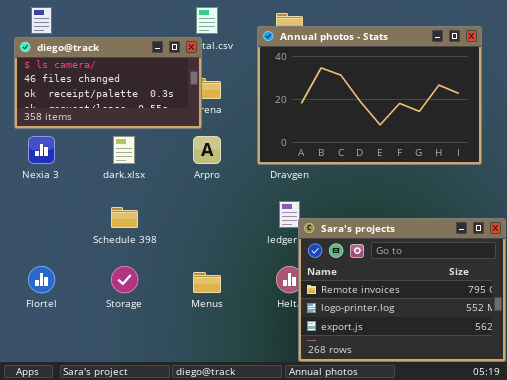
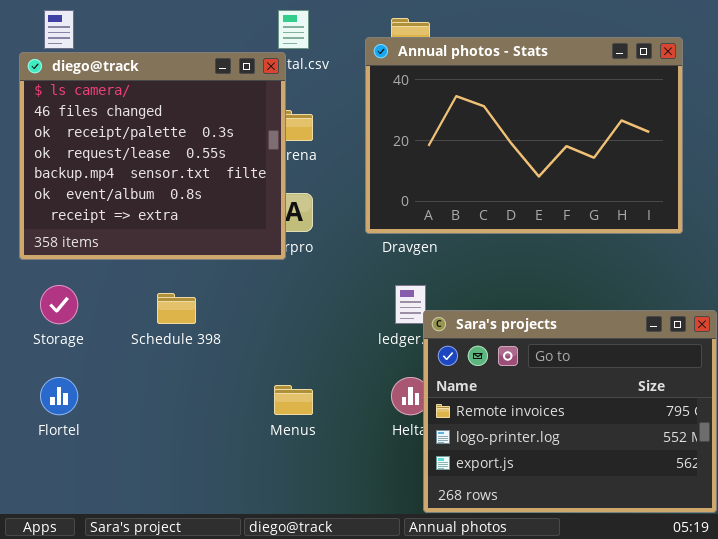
diego@track: [14,37,202,129] -> [19,52,286,260], resized
Storage: [111,266,138,293] -> [40,285,78,324], moved

